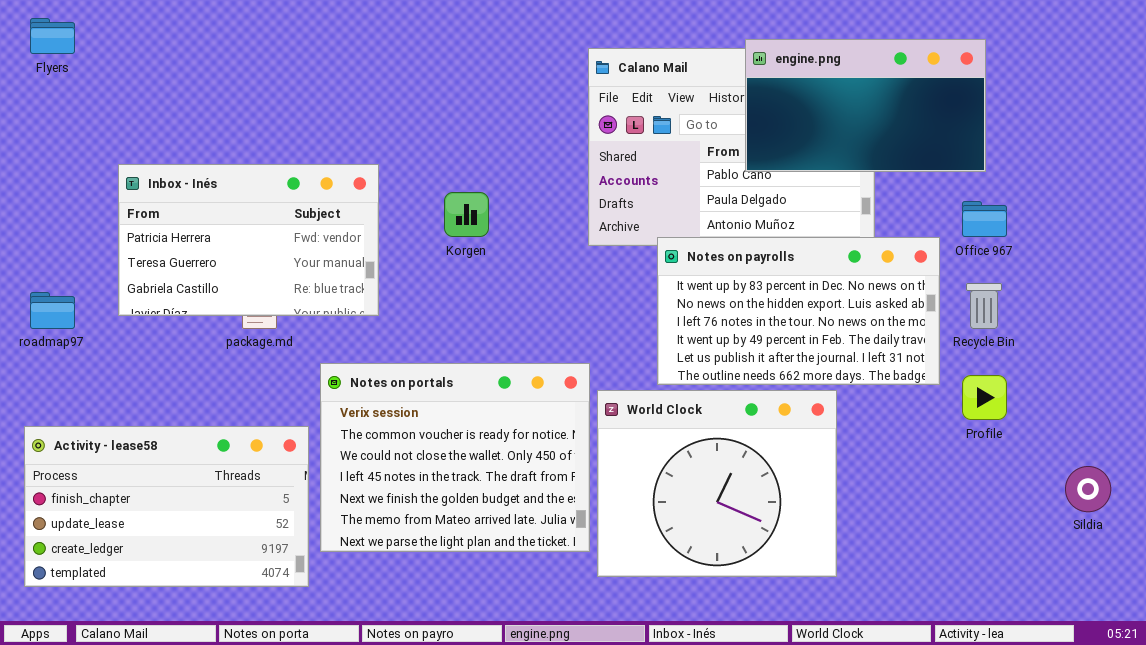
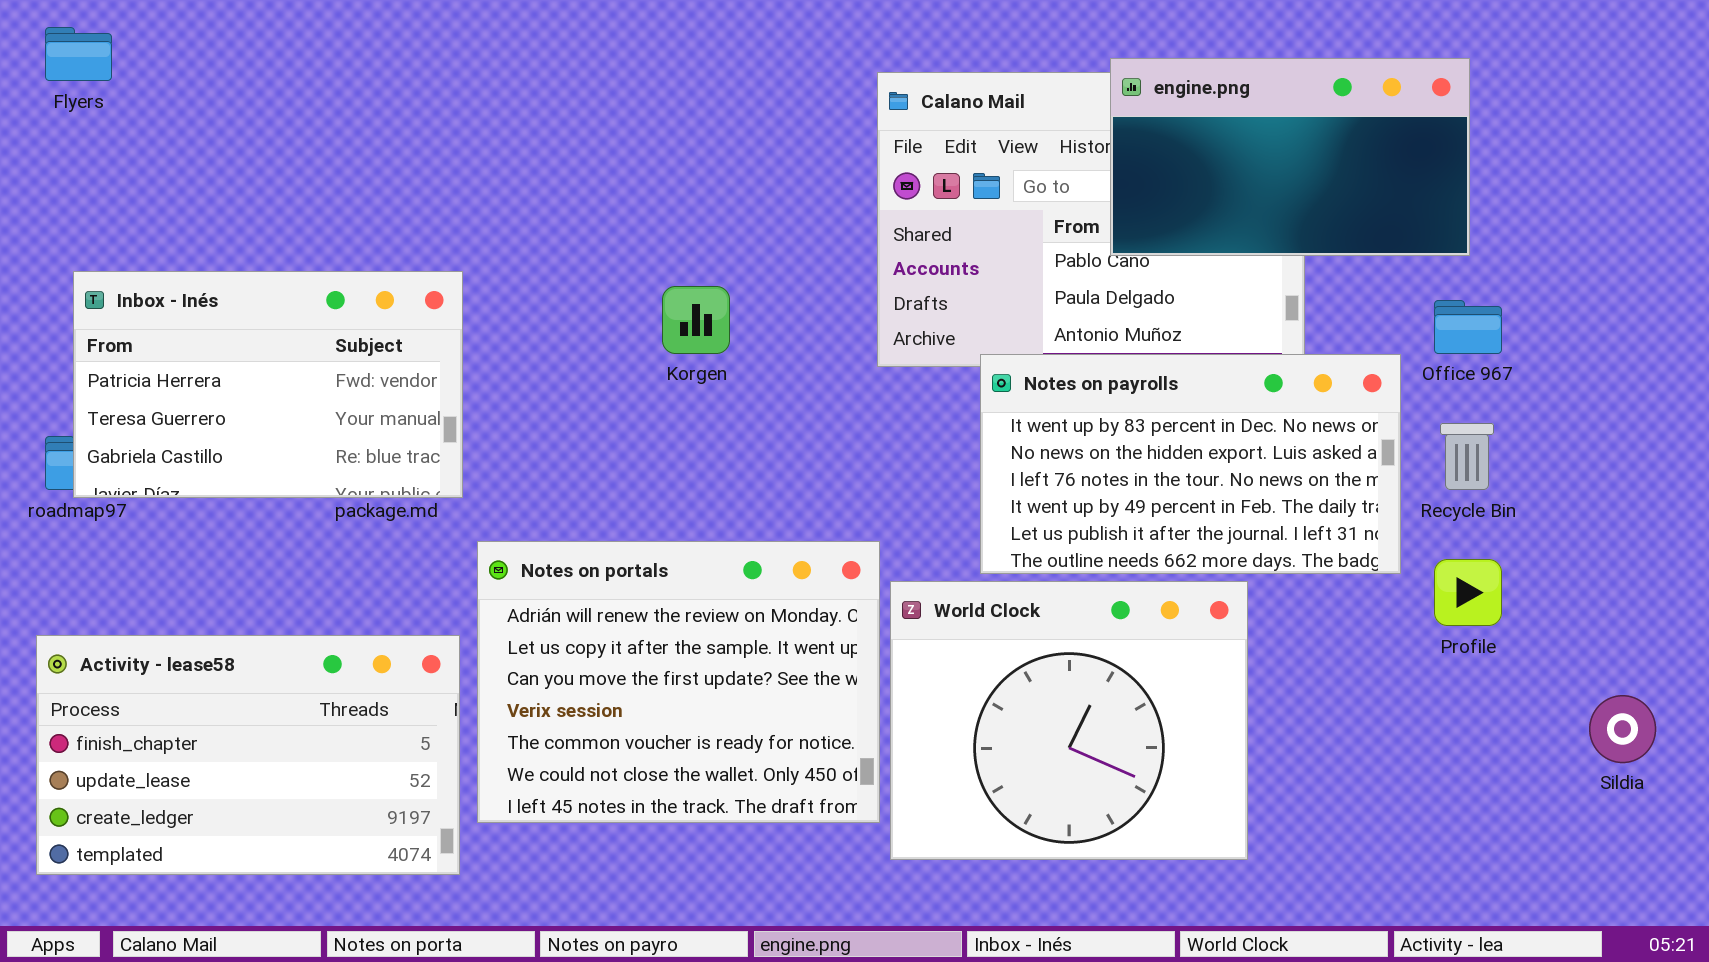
Inbox - Inés: [118,164,379,316] -> [73,271,463,498], moved
Notes on portals: [320,363,590,552] -> [477,541,880,823], scrolled up 3 rows

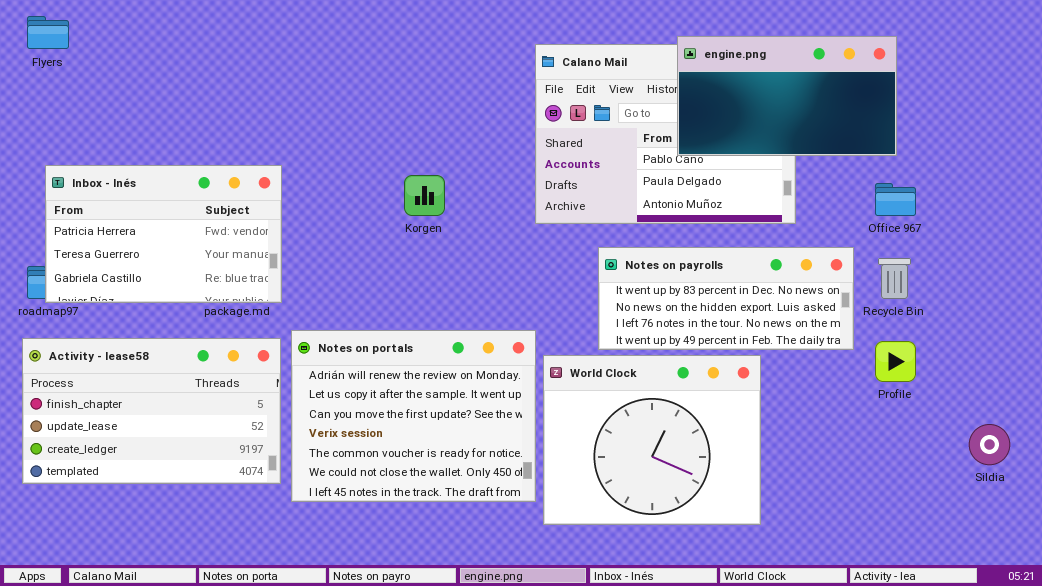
Notes on payrolls: [980,354,1401,574] -> [598,247,854,350], resized
Activity - lease58: [36,635,460,875] -> [22,338,281,484], moved

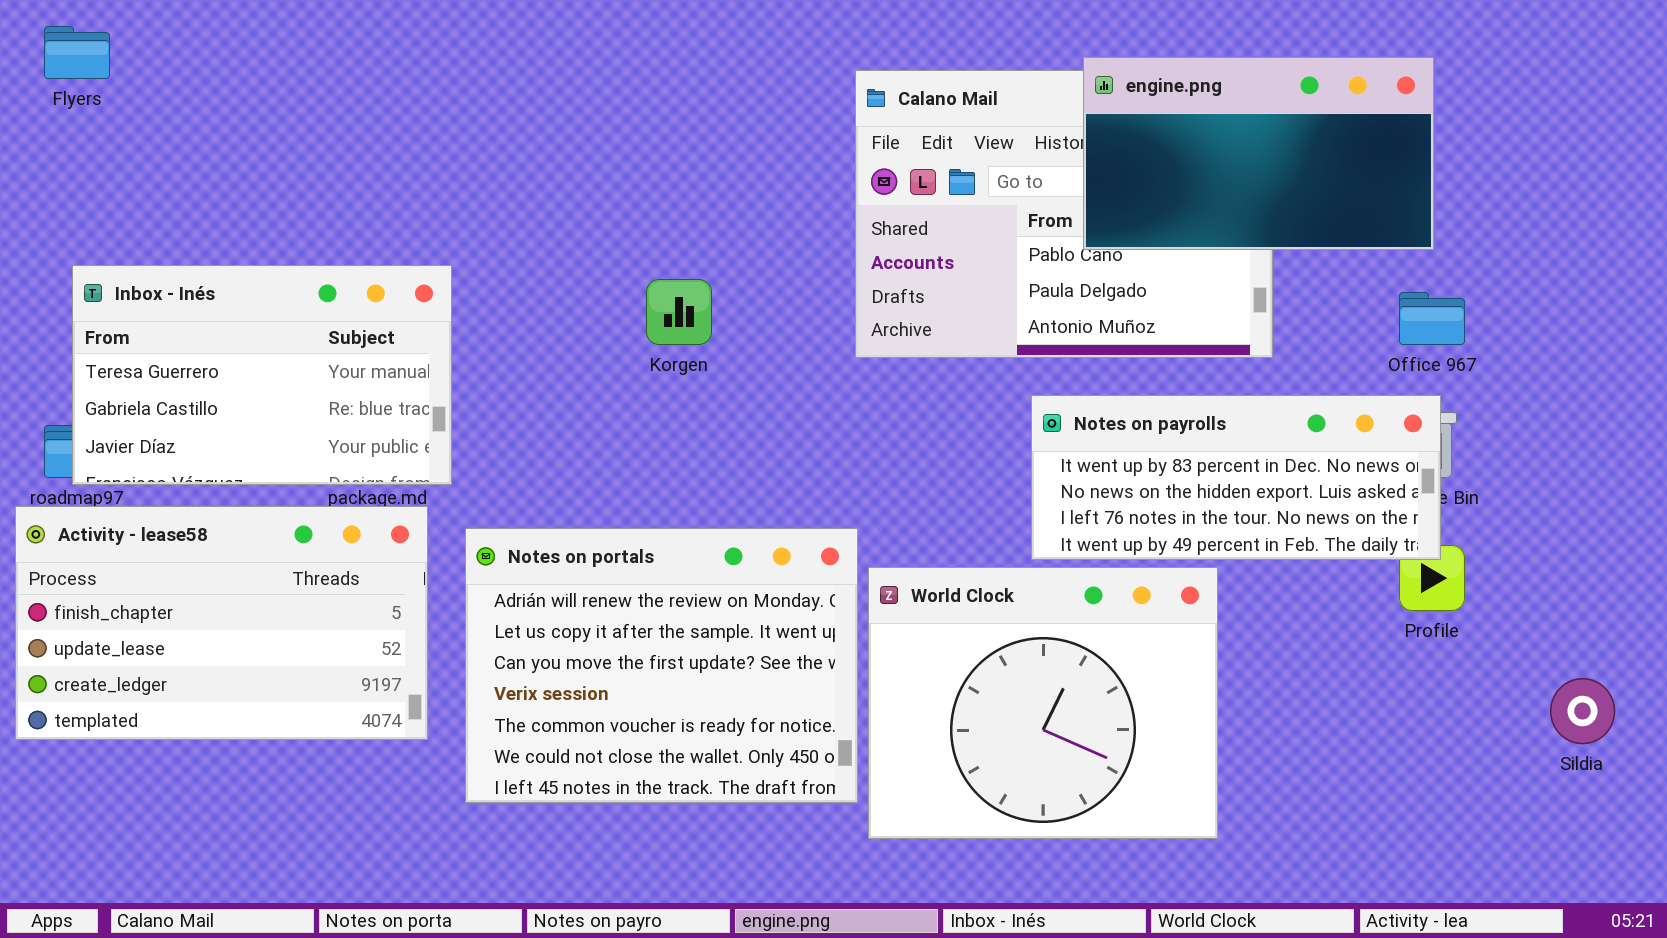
Inbox - Inés: [45,165,282,303] -> [72,265,452,485], scrolled down 1 row
Notes on payrolls: [598,247,854,350] -> [1031,395,1441,560], moved
Activity - lease58: [22,338,281,484] -> [15,506,428,740], moved

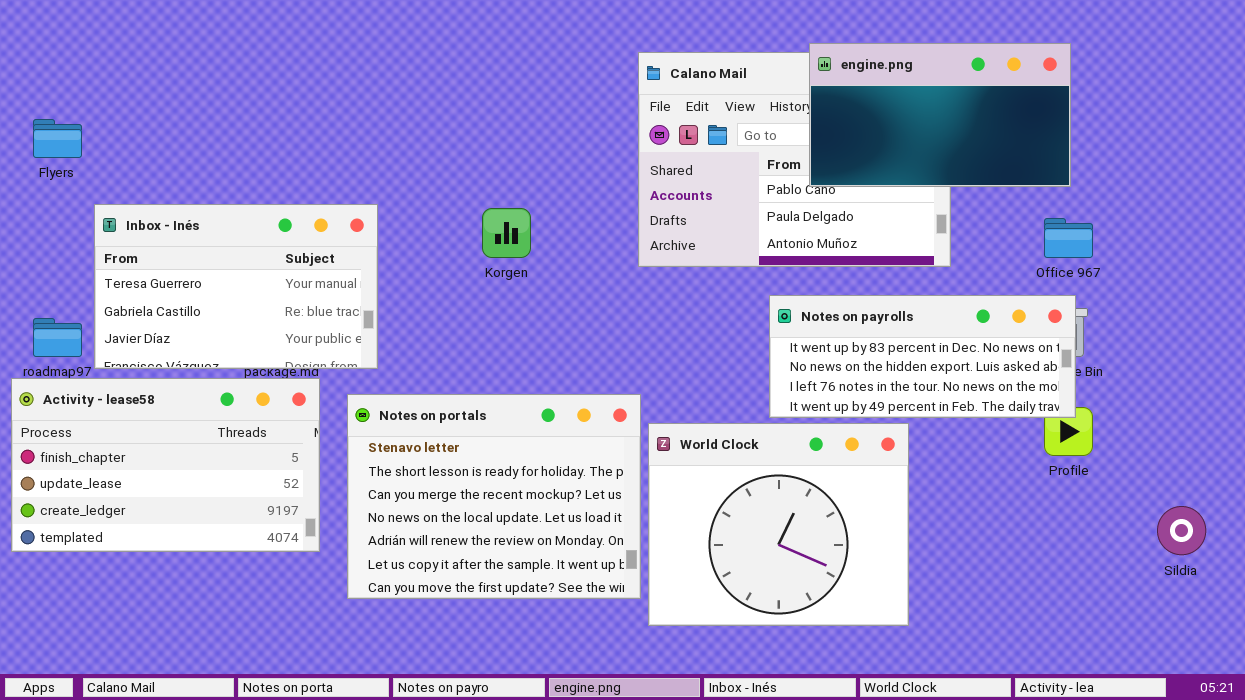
Flyers: [44,26,110,79] -> [33,119,82,158], moved
Inbox - Inés: [72,265,452,485] -> [94,204,378,369], moved
Notes on portals: [465,528,858,803] -> [347,394,641,599], scrolled up 4 rows

